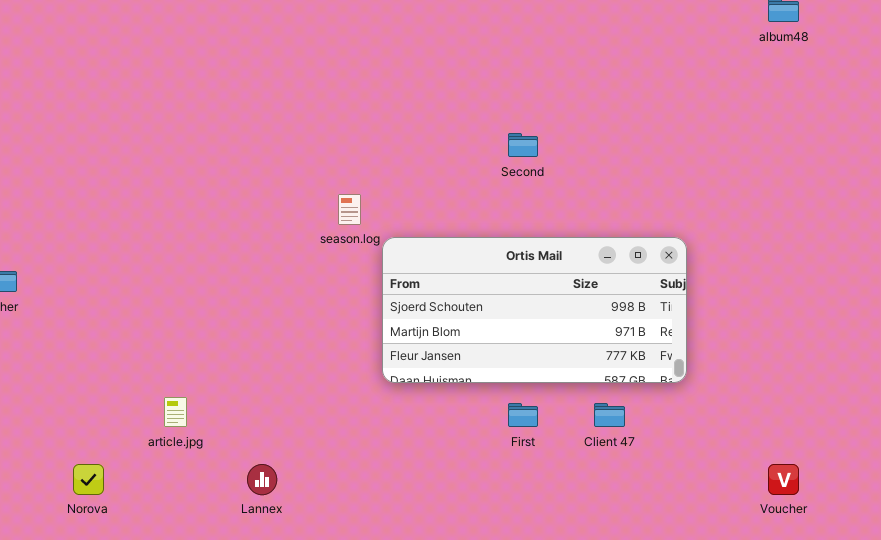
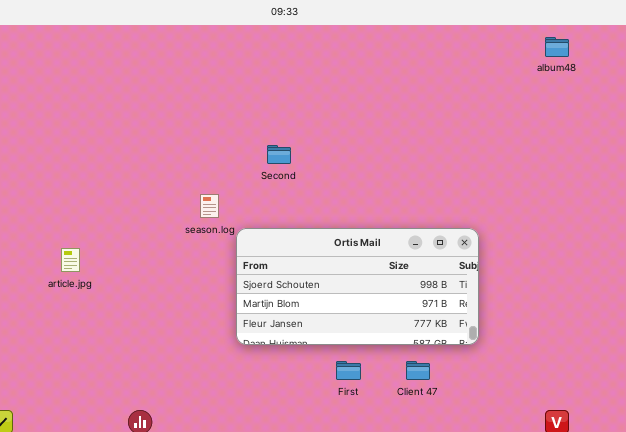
Second: [508,133,538,157] -> [267,145,291,164], moved
article.jpg: [164,397,187,427] -> [61,248,80,272], moved

